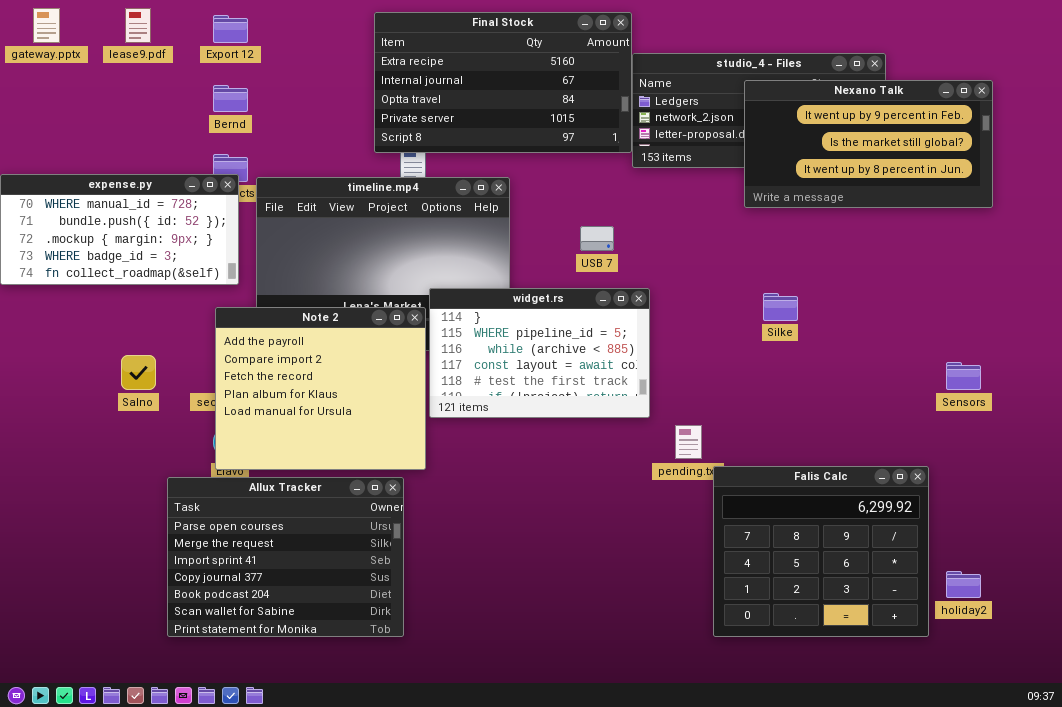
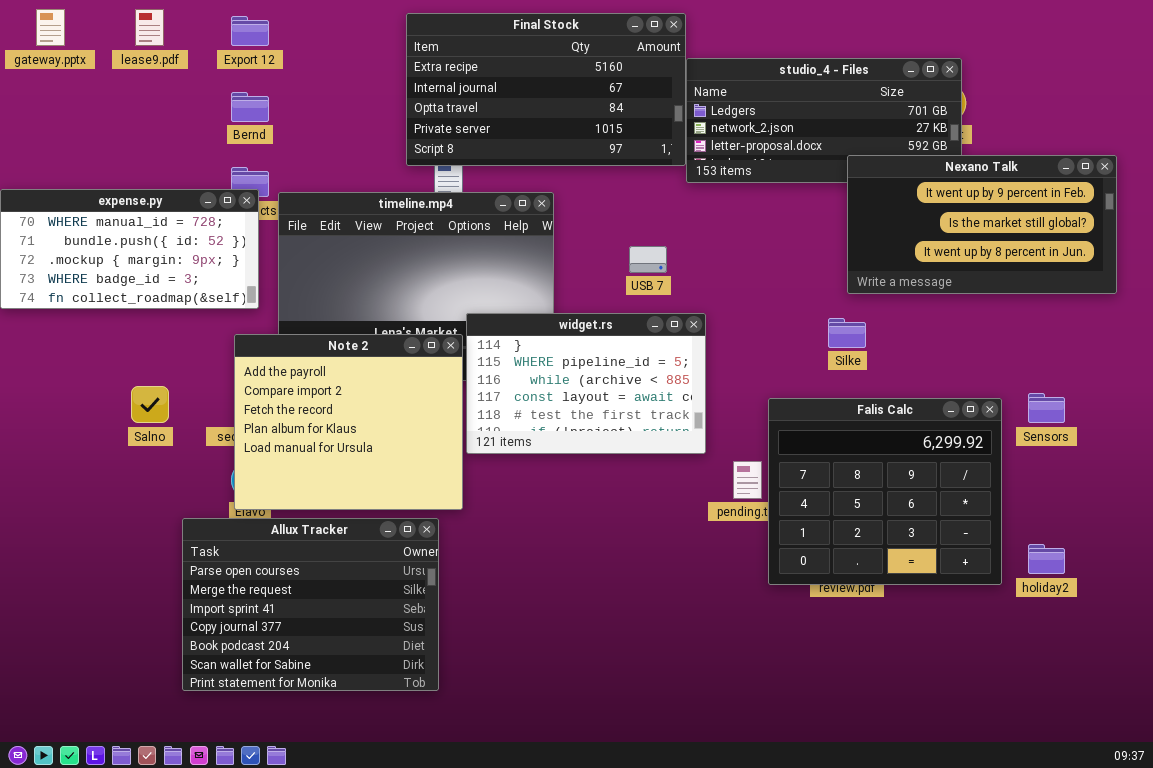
Nexano Talk: [744,80,993,208] -> [847,155,1117,294], moved
Falis Calc: [713,466,929,637] -> [768,398,1002,585], moved
holiday2: [946,571,981,598] -> [1028,544,1065,574], moved

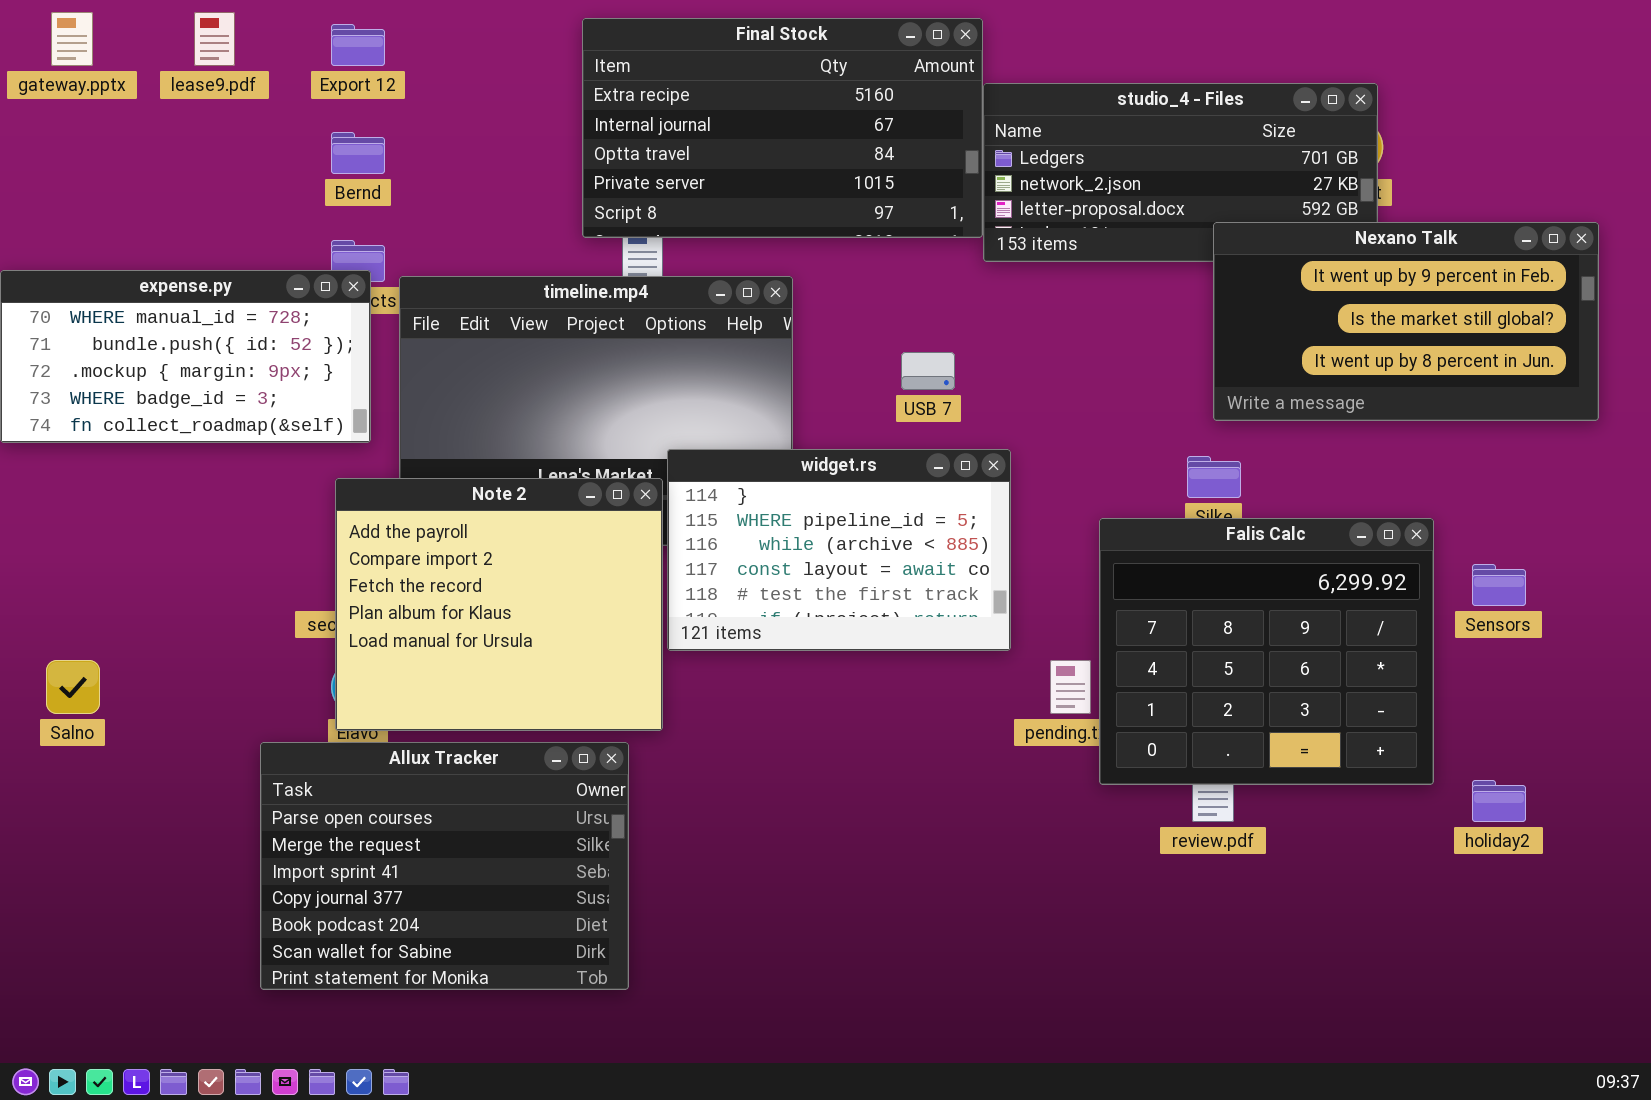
Salno: [131,386,169,423] -> [46,660,100,714], moved
Falis Calc: [768,398,1002,585] -> [1099,518,1434,785], moved

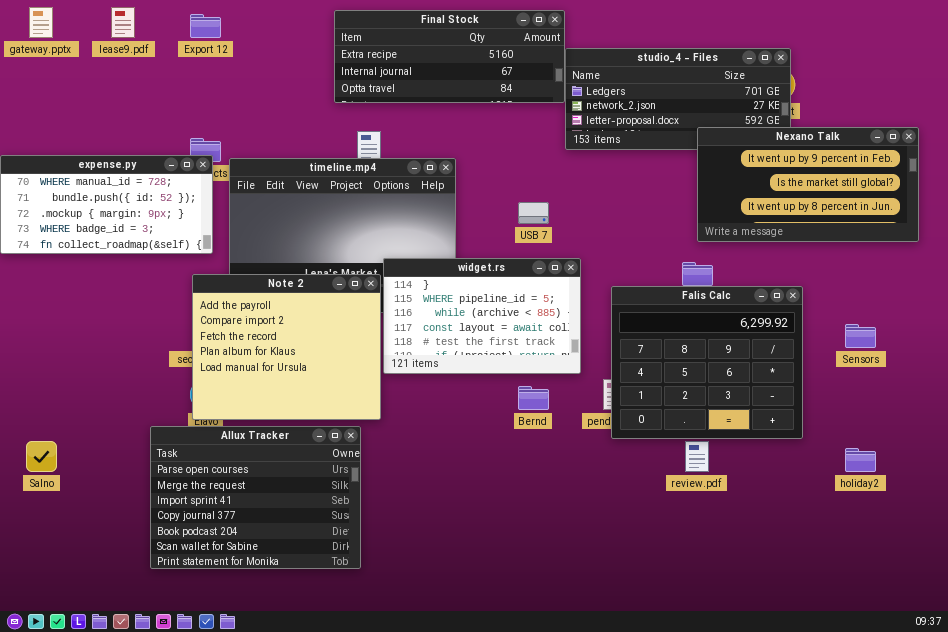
Final Stock: [582,18,983,238] -> [334,10,565,103], resized
Bernd: [331,132,385,174] -> [518,386,549,410], moved
Falis Calc: [1099,518,1434,785] -> [611,286,803,439], moved
Salno: [46,660,100,714] -> [26,441,57,472], moved

